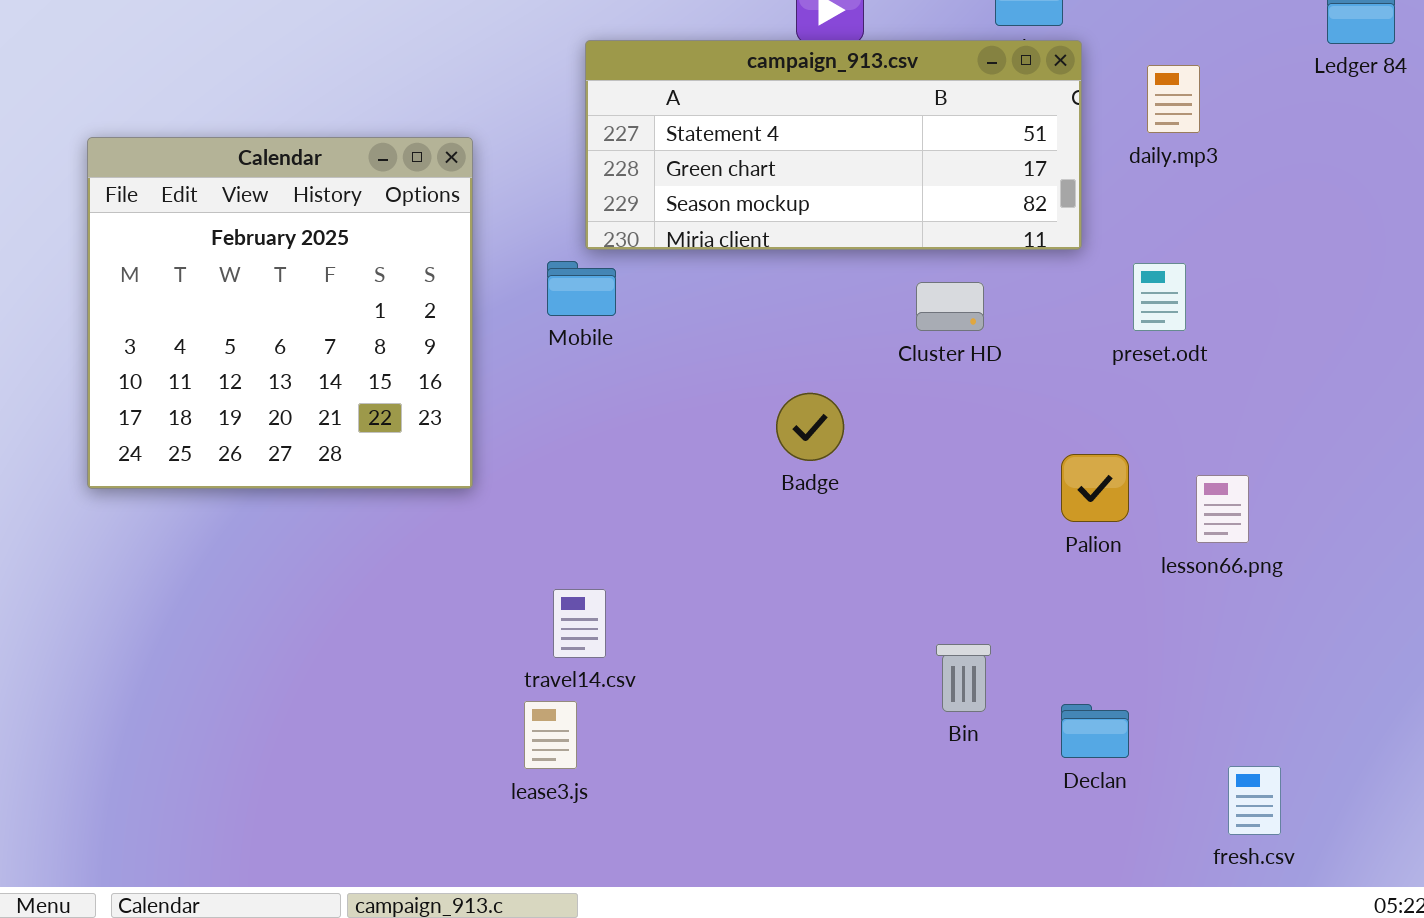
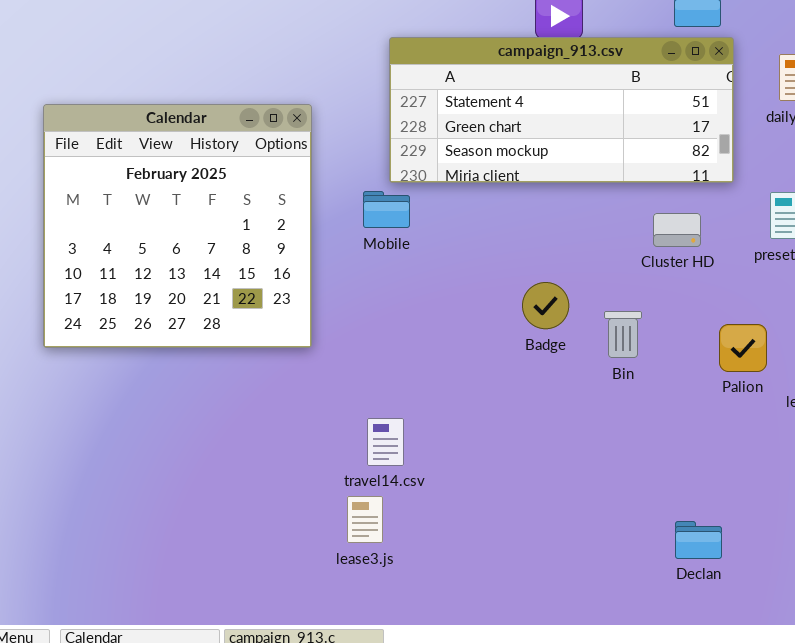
Cluster HD: [916,282,984,331] -> [653,213,701,247], moved
Bin: [936,644,991,712] -> [604,311,642,358], moved
Declan: [1061,704,1129,758] -> [675,521,722,559], moved

